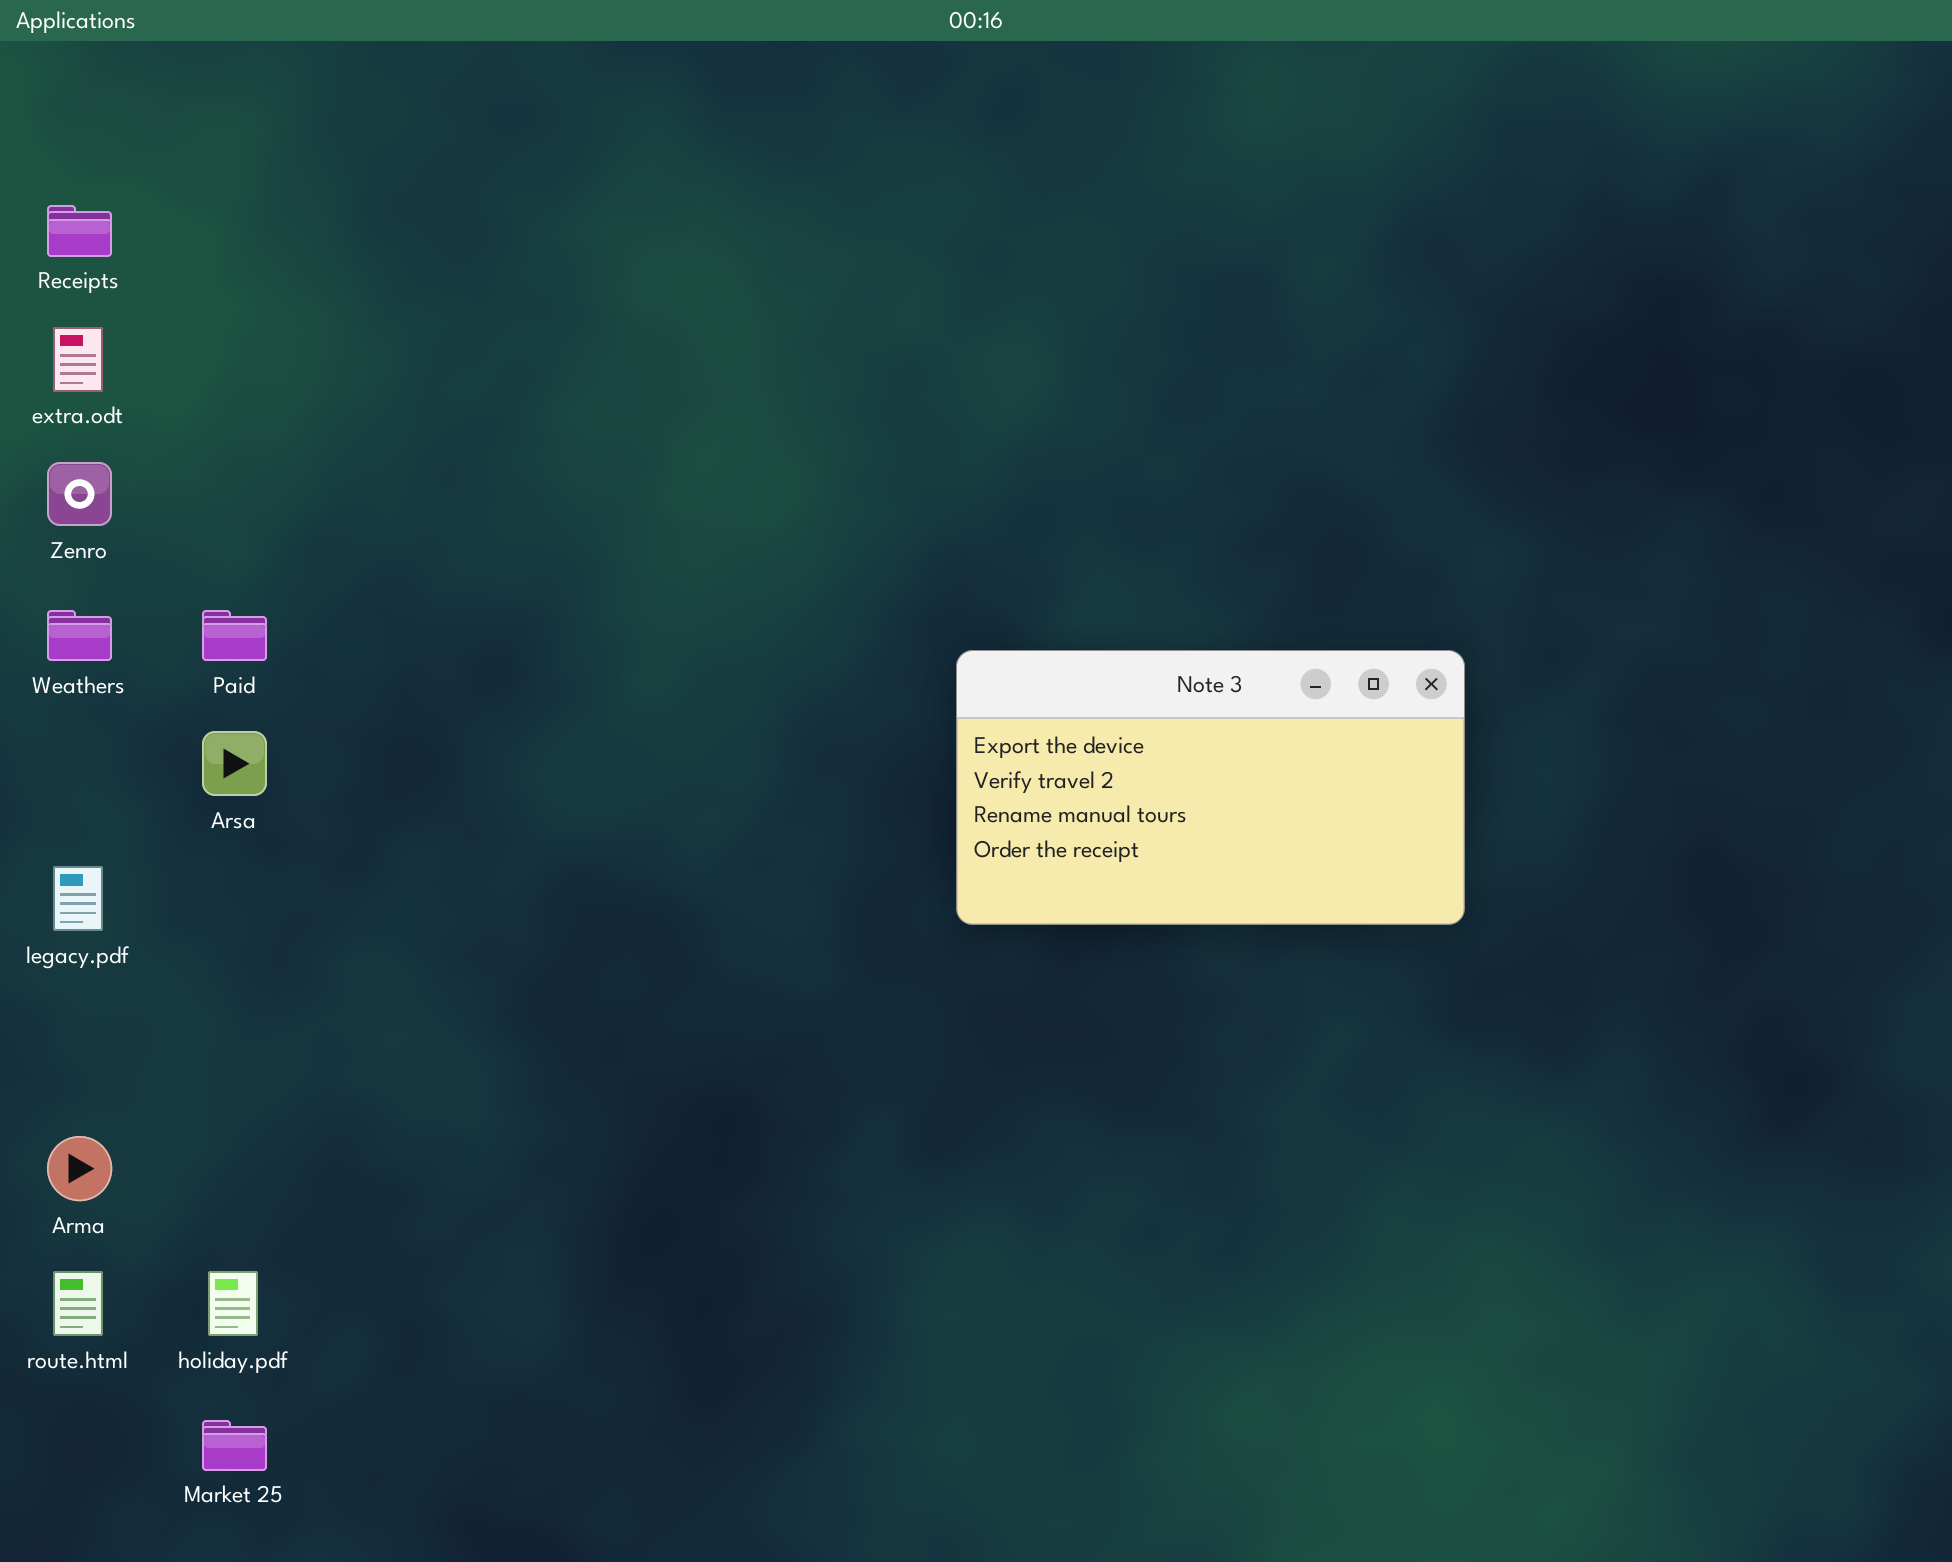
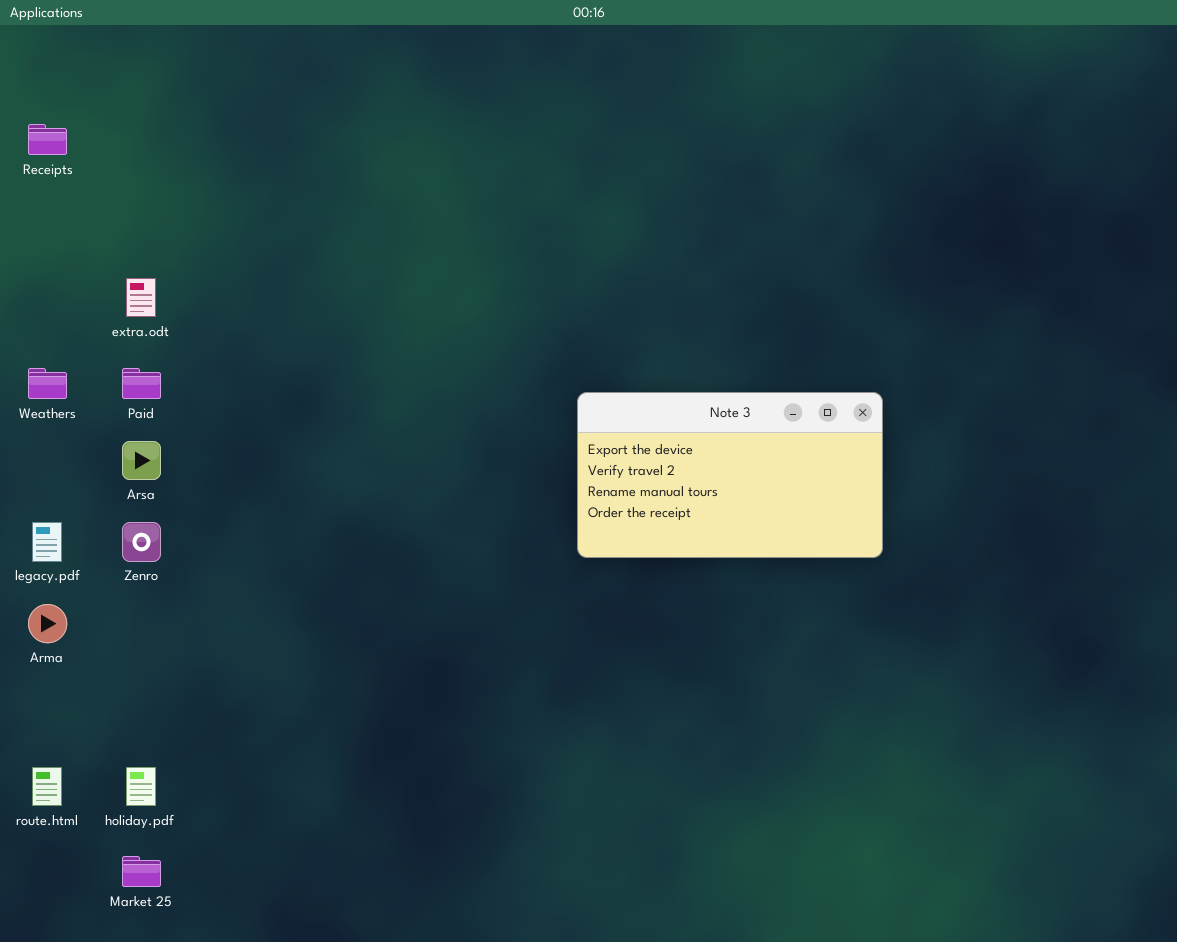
extra.odt: [53,327,103,392] -> [126,278,156,317], moved
Zenro: [47,462,112,526] -> [122,522,161,562], moved
Arma: [47,1136,112,1201] -> [28,604,67,643], moved

